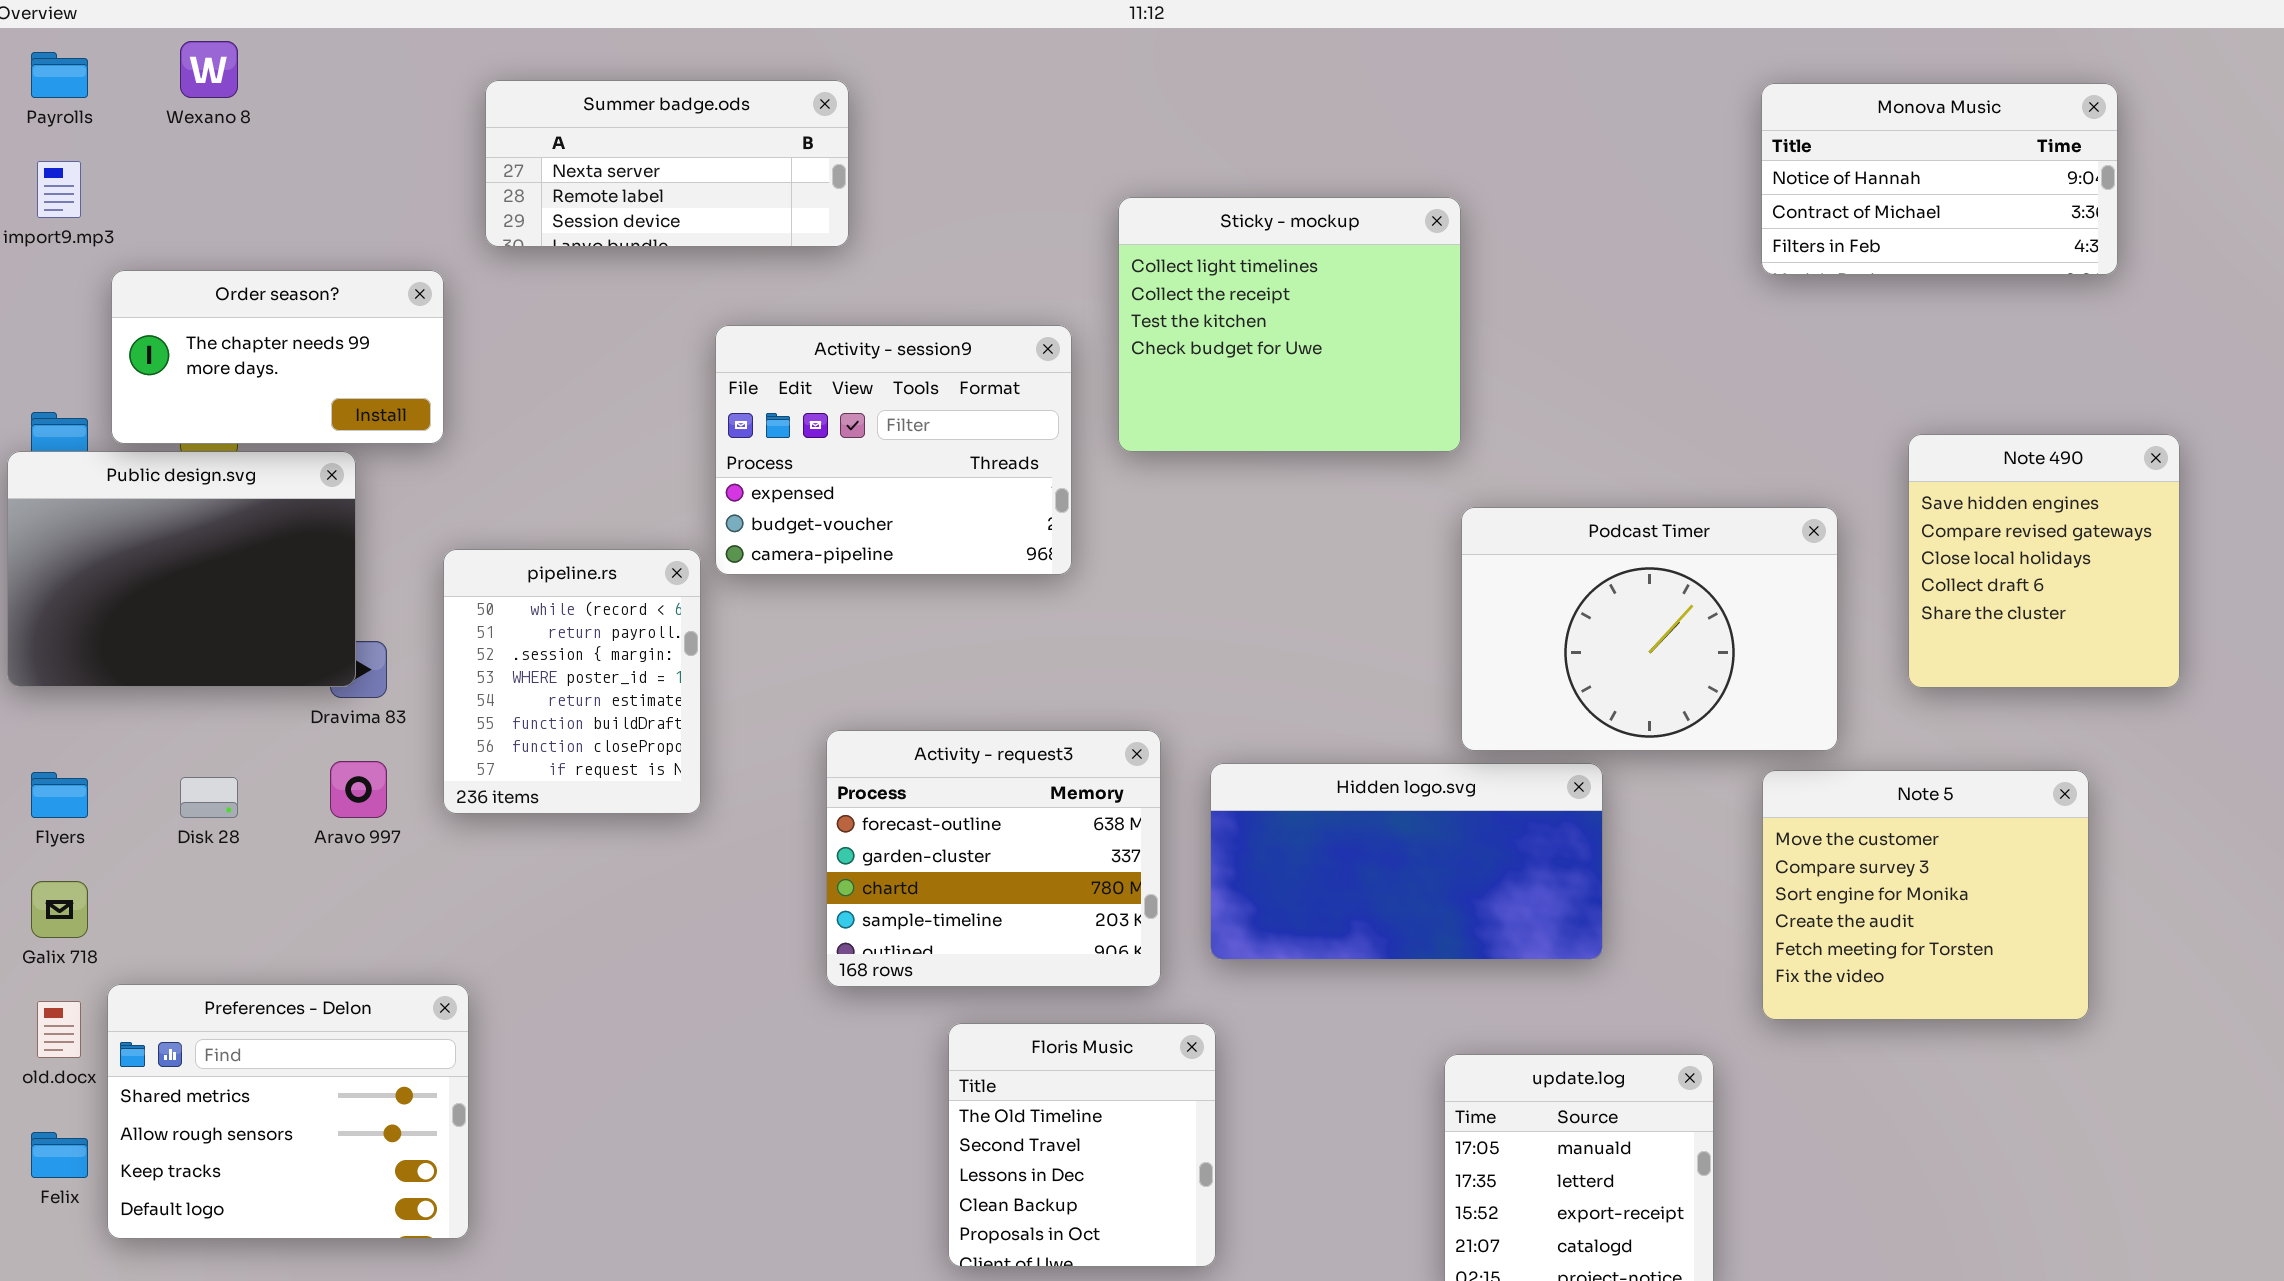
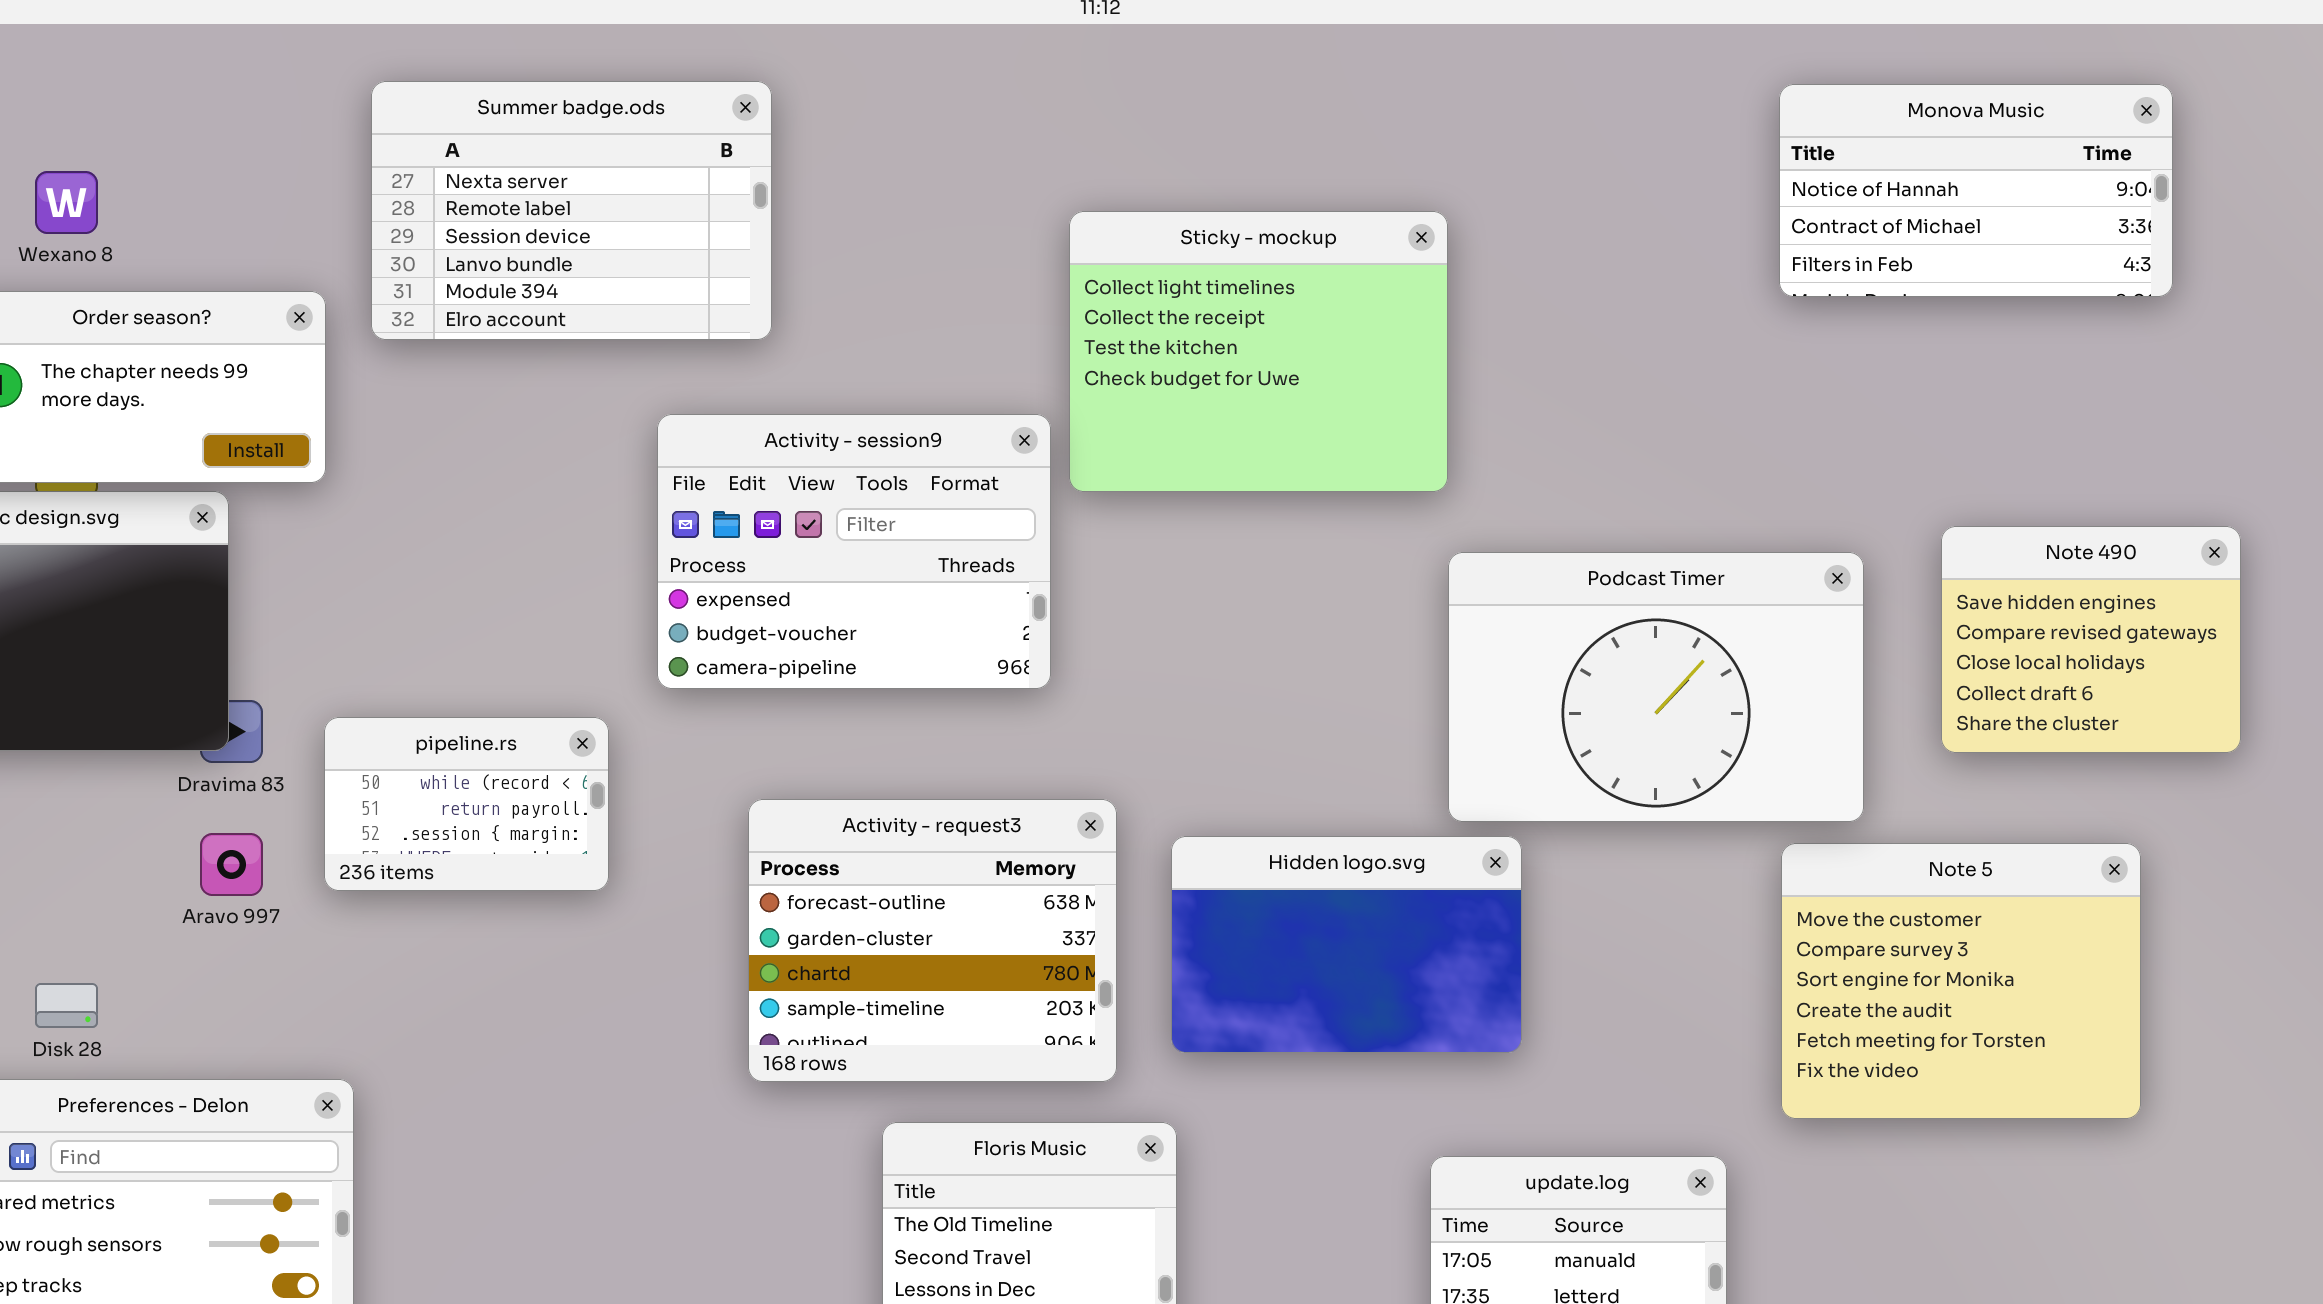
Wexano 8: [180,41,238,98] -> [35,171,98,234], moved
Summer badge.ods: [485,80,849,247] -> [371,81,772,340], resized
Activity - session9: [715,325,1072,575] -> [657,414,1051,689], moved
Note 490: [1908,434,2180,688] -> [1941,526,2241,753], resized
pipeline.rs: [443,549,701,814] -> [324,717,609,891], resized
Hidden logo.svg: [1210,763,1603,960] -> [1171,836,1522,1053], resized
Disk 28: [180,777,238,818] -> [35,983,98,1028], moved

